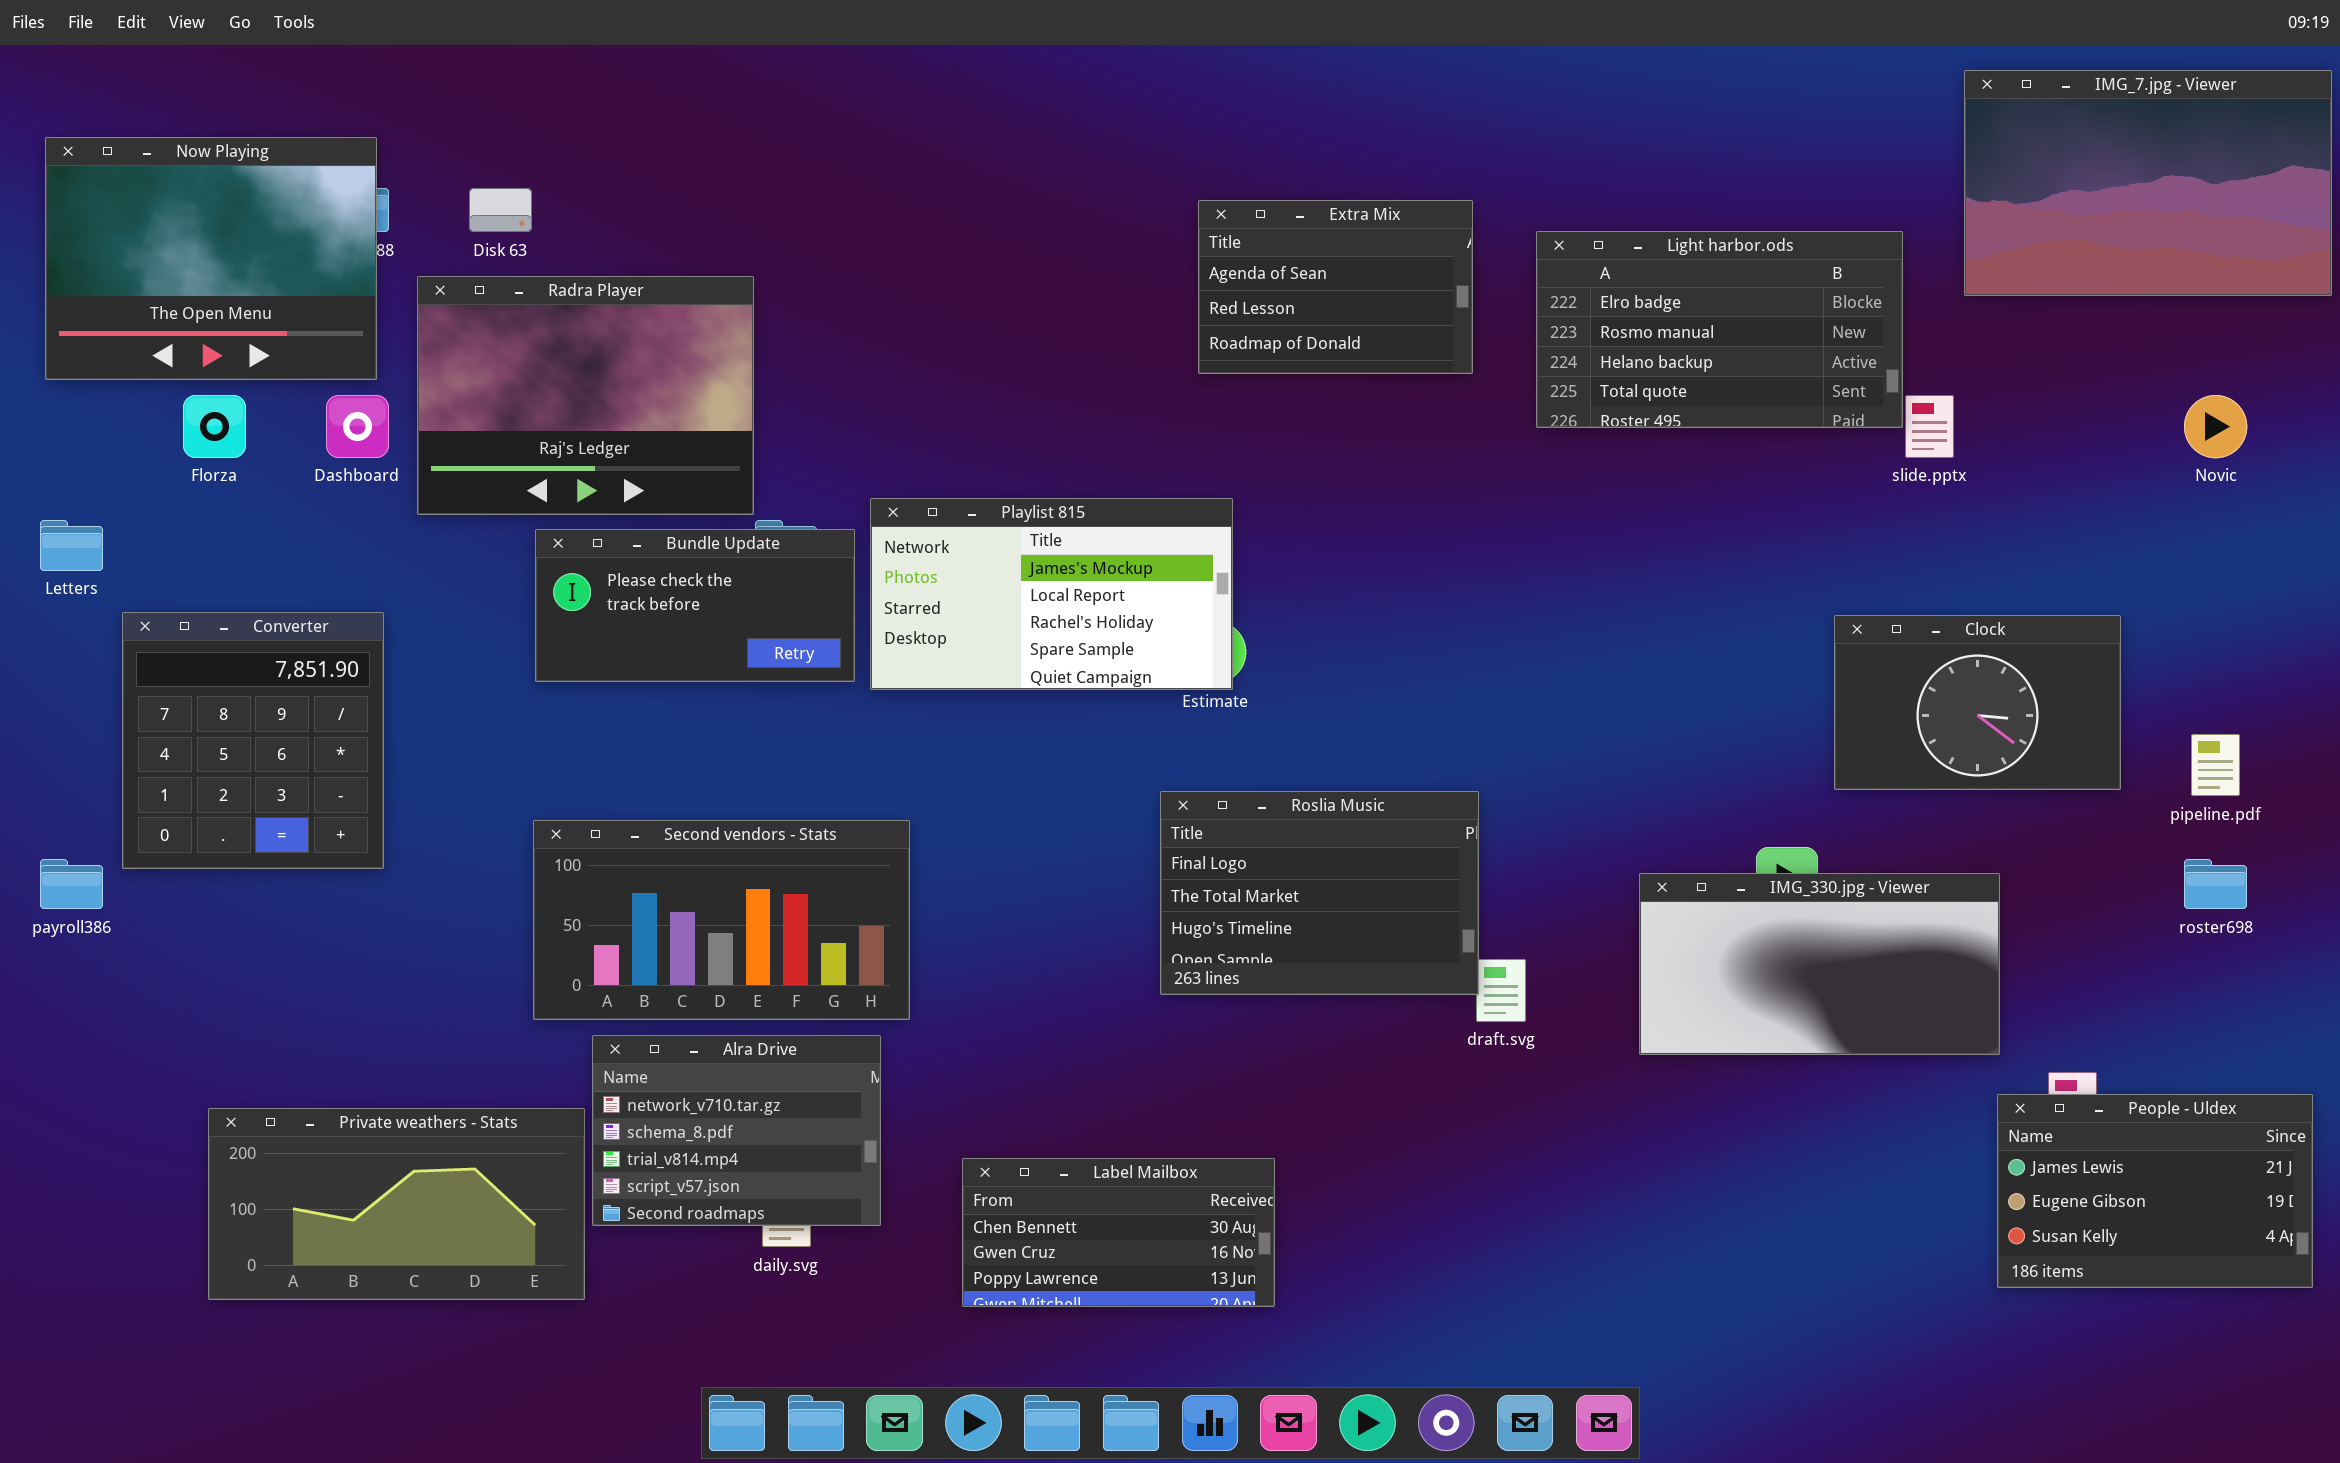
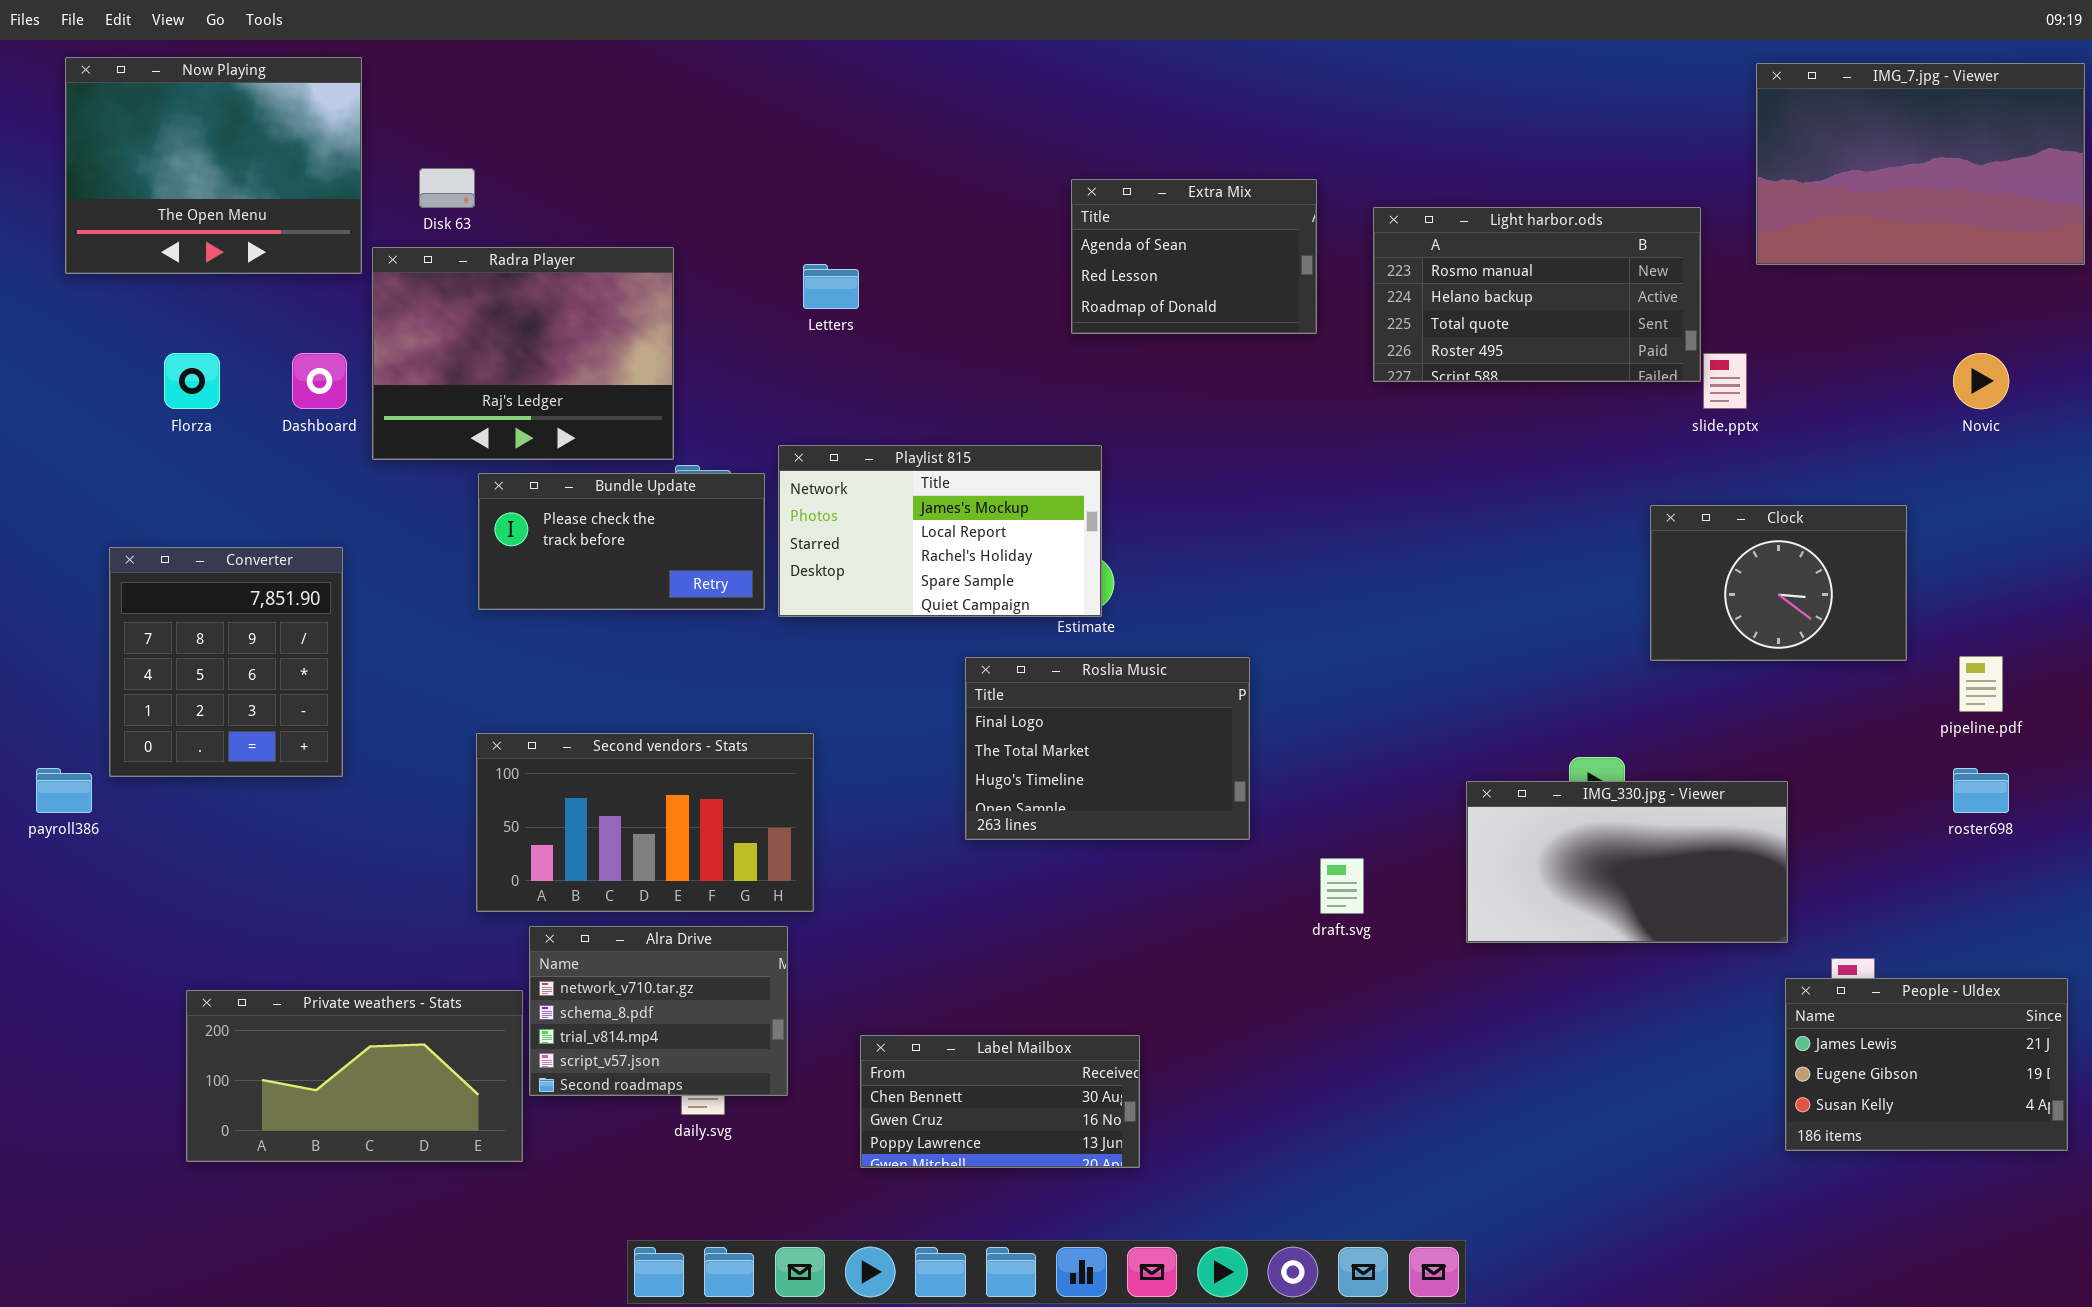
Now Playing: [45,137,377,380] -> [65,57,362,274], moved
Light harbor.ods: [1536,231,1903,428] -> [1373,207,1701,382], scrolled down 1 row
Letters: [40,520,103,571] -> [803,264,859,309], moved
Clock: [1834,615,2121,790] -> [1650,505,1907,661], moved
Roslia Music: [1160,791,1479,995] -> [965,657,1250,840], moved

